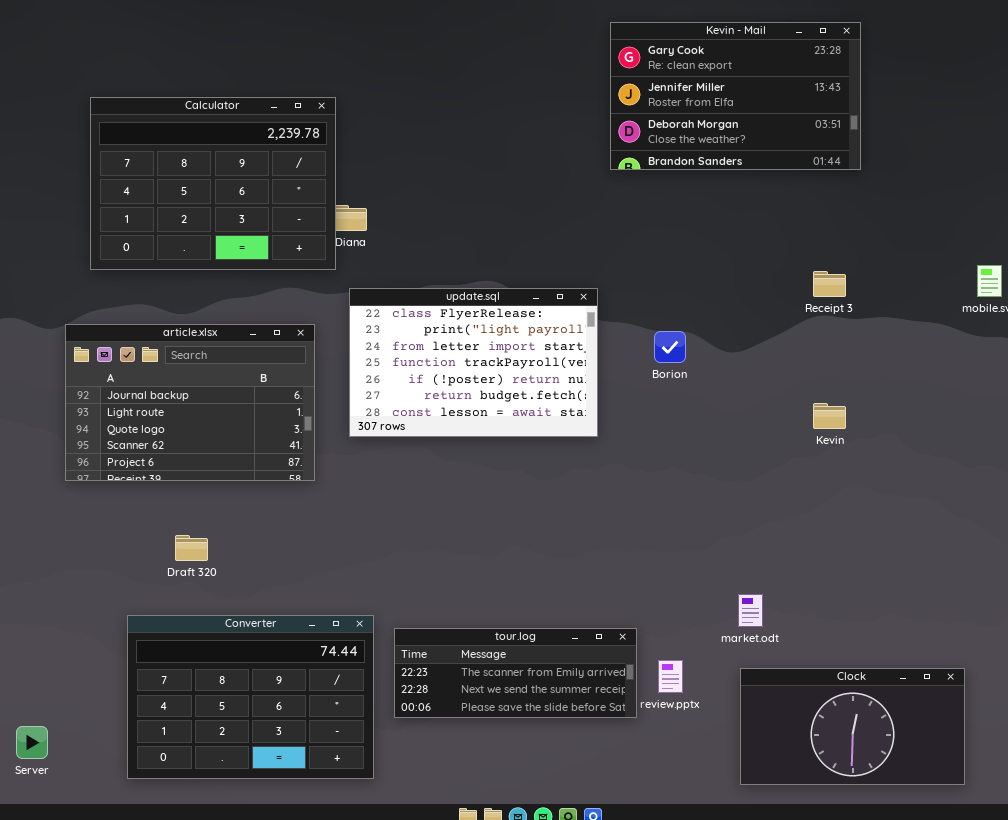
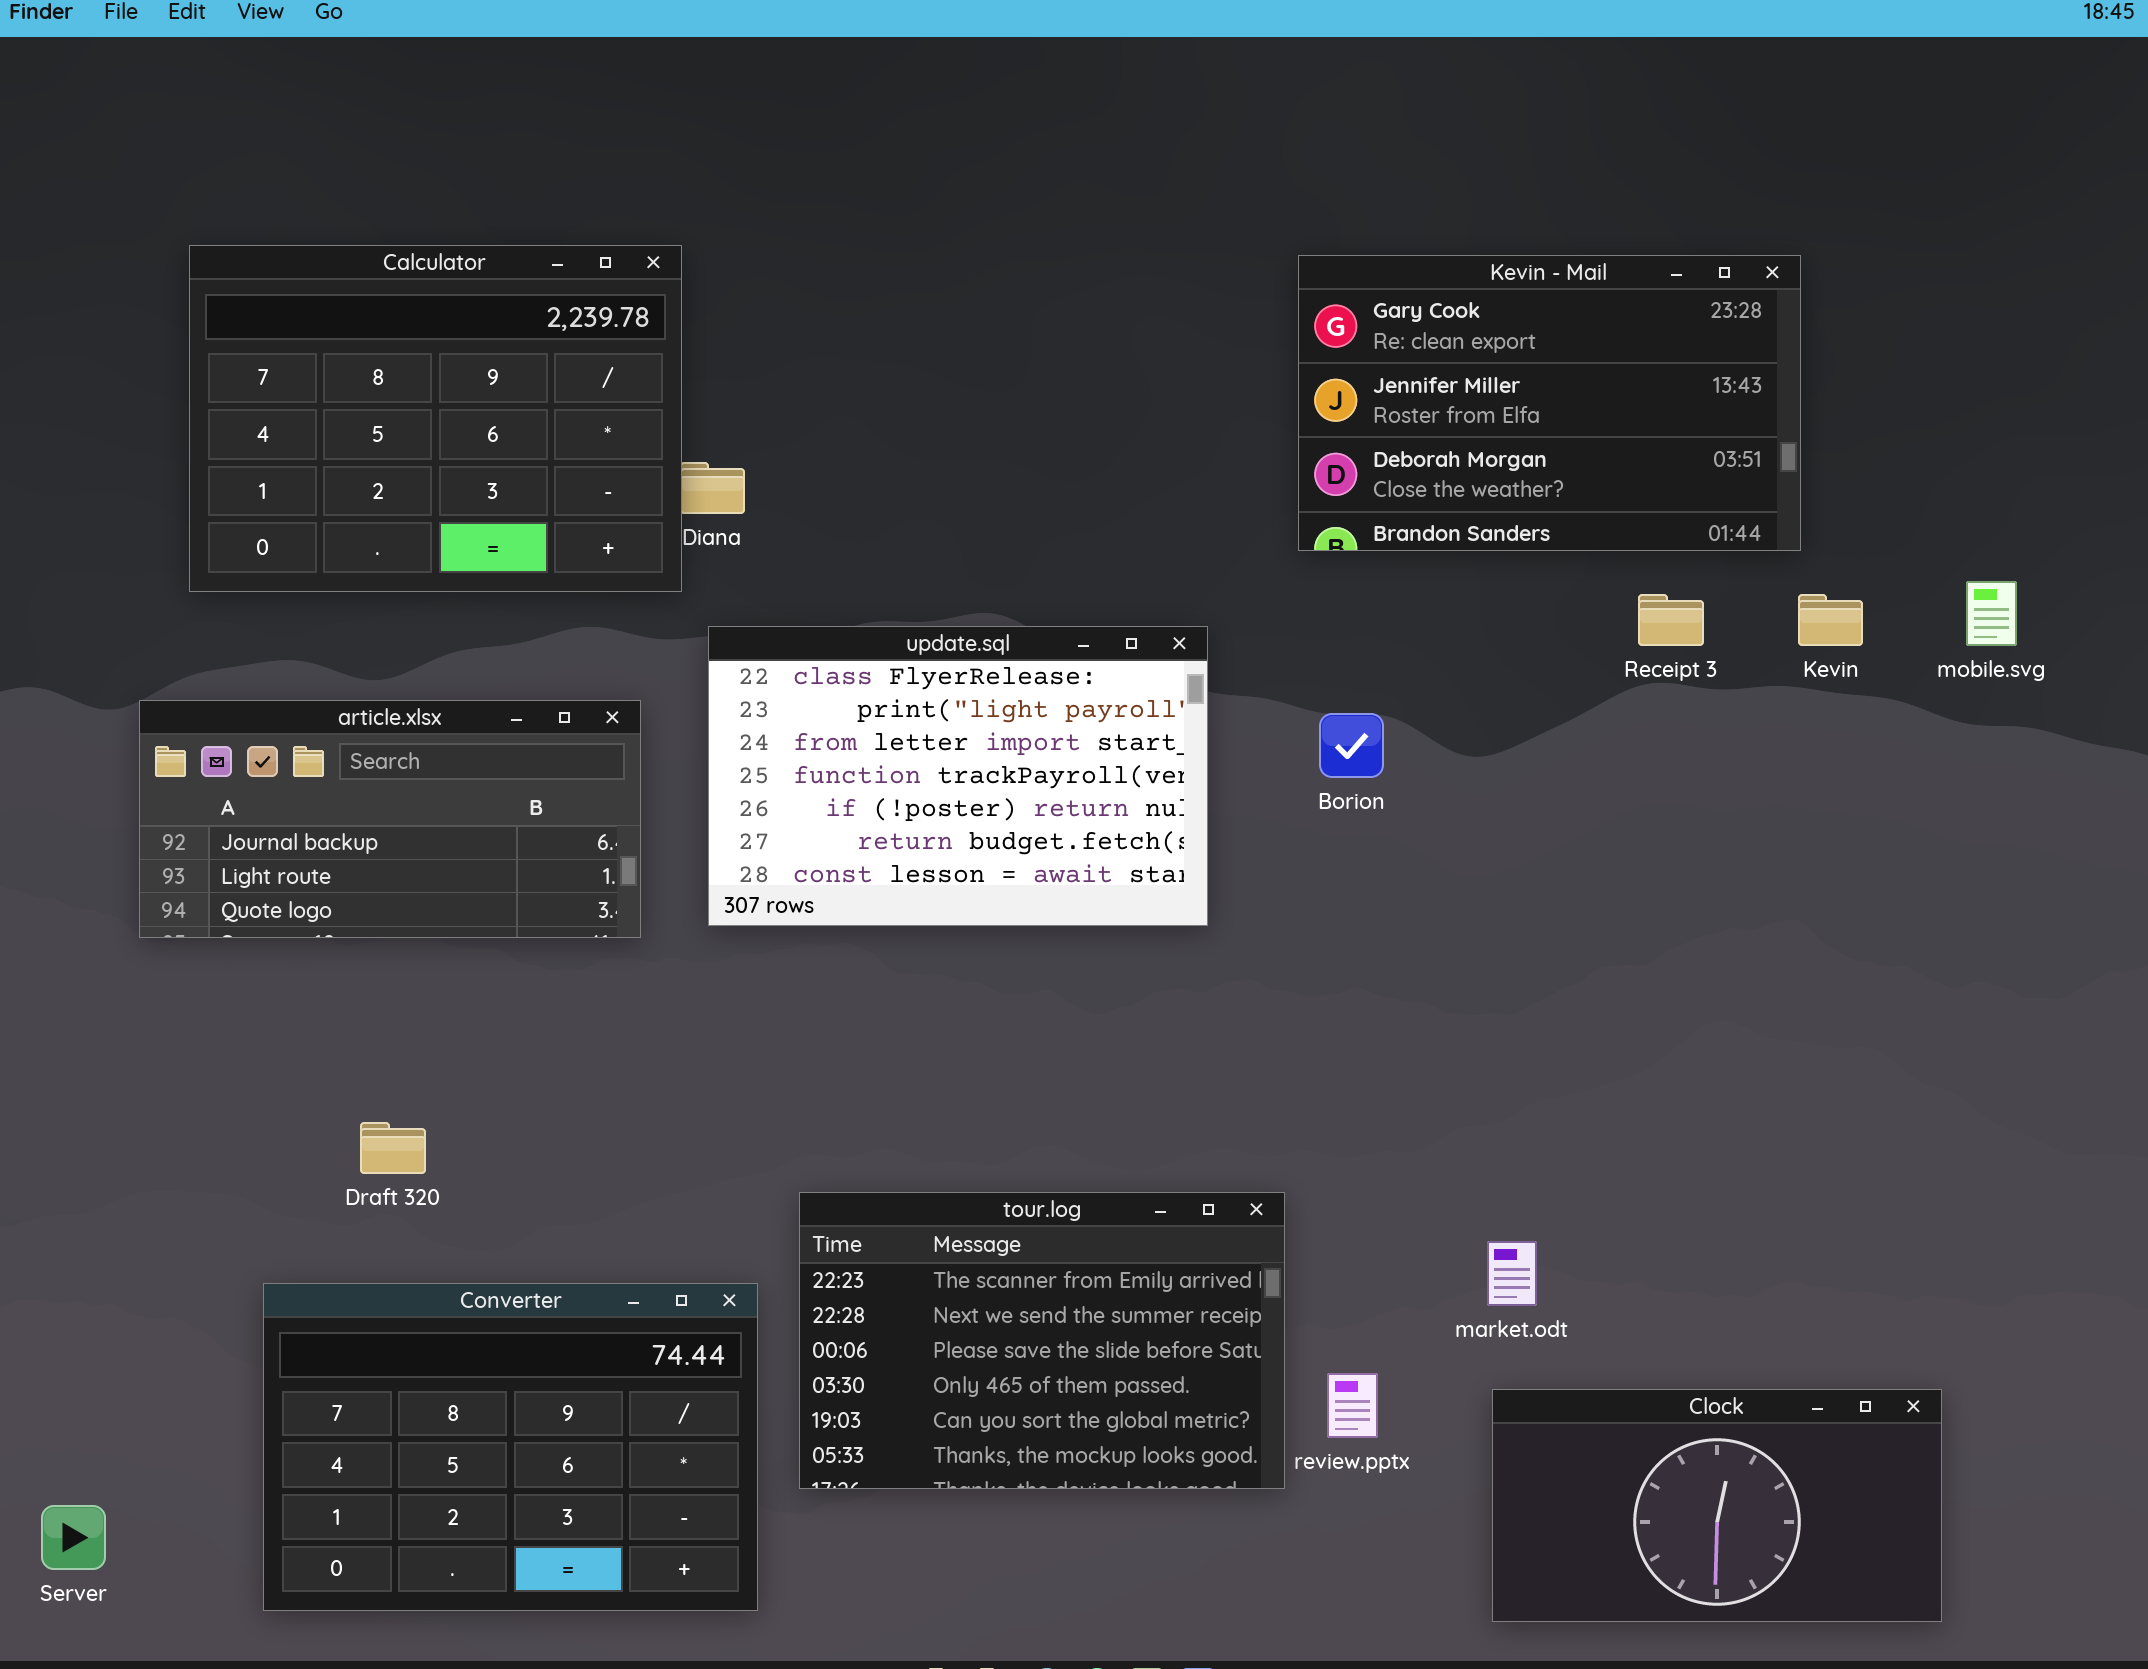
Kevin - Mail: [610,22,861,170] -> [1298,255,1801,551], moved
article.xlsx: [65,324,315,481] -> [139,700,641,938], resized
Kevin: [813,403,846,429] -> [1798,594,1863,646], moved
tour.log: [394,628,637,718] -> [799,1192,1285,1489], resized

